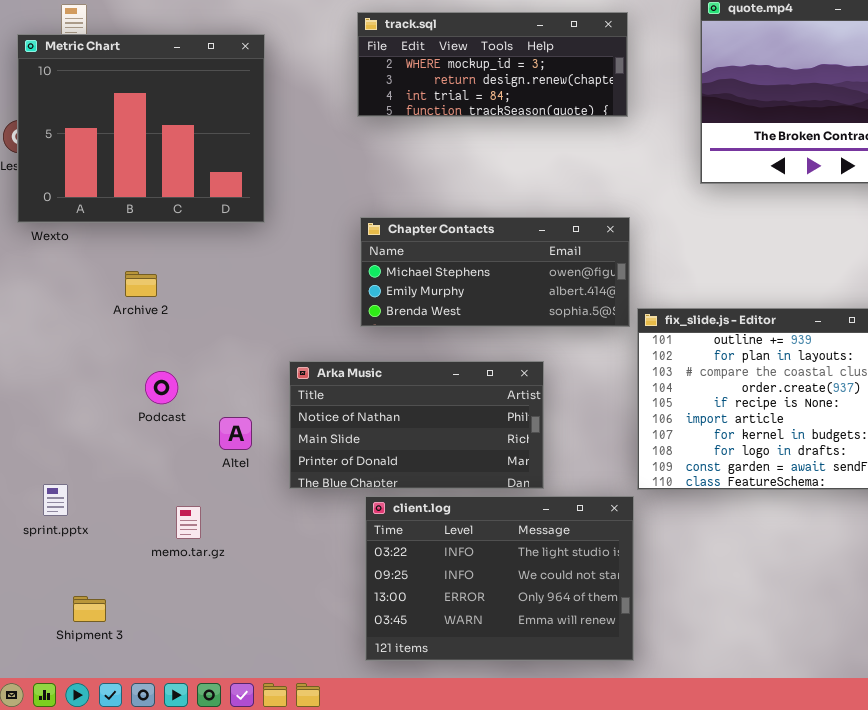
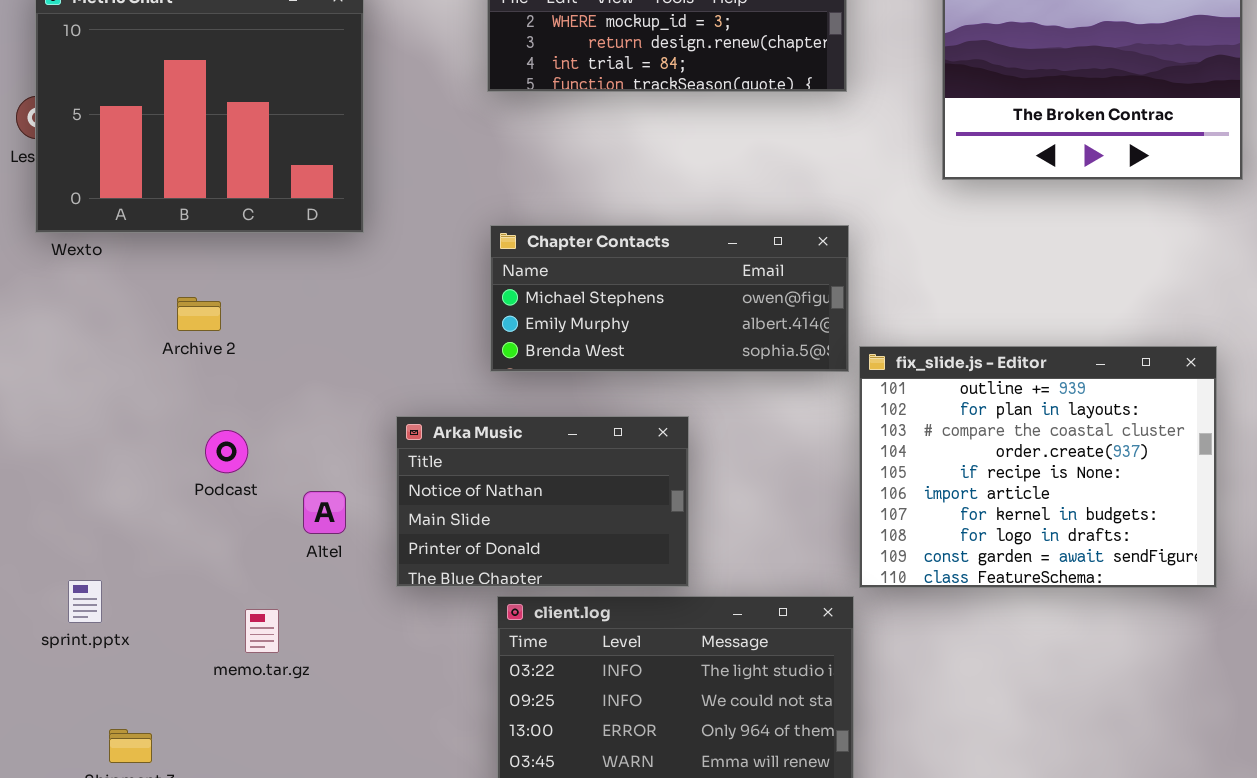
Arka Music: [289,361,544,489] -> [396,416,689,587], resized

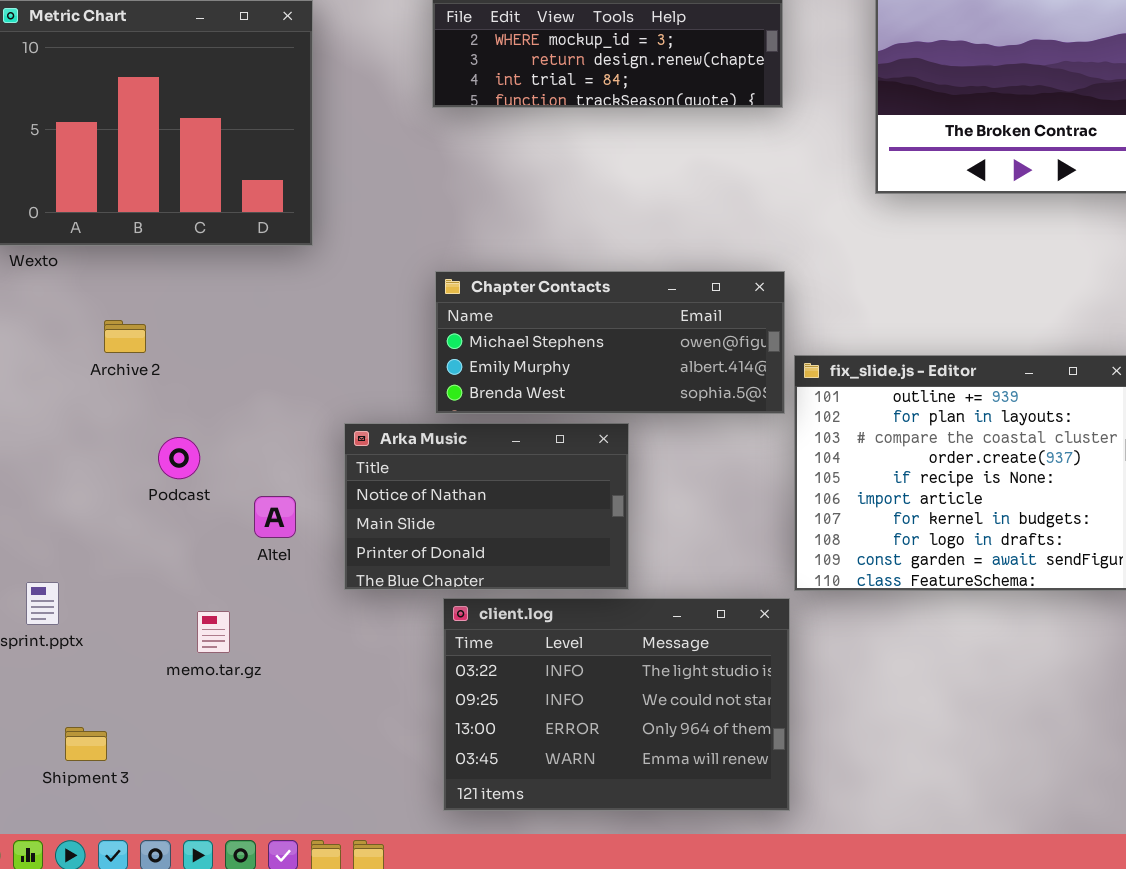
Chapter Contacts: [490,225,849,372] -> [435,271,785,414], moved
Archive 2: [177,297,221,331] -> [104,320,146,353], moved

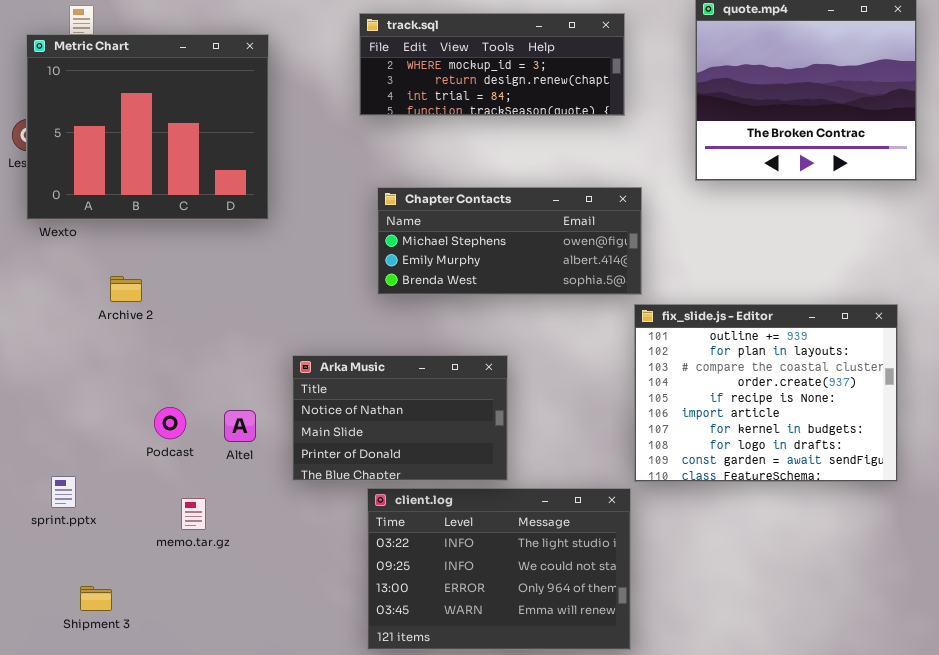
Chapter Contacts: [435,271,785,414] -> [377,187,642,295], moved
Podcast: [158,437,200,479] -> [154,407,186,439], moved

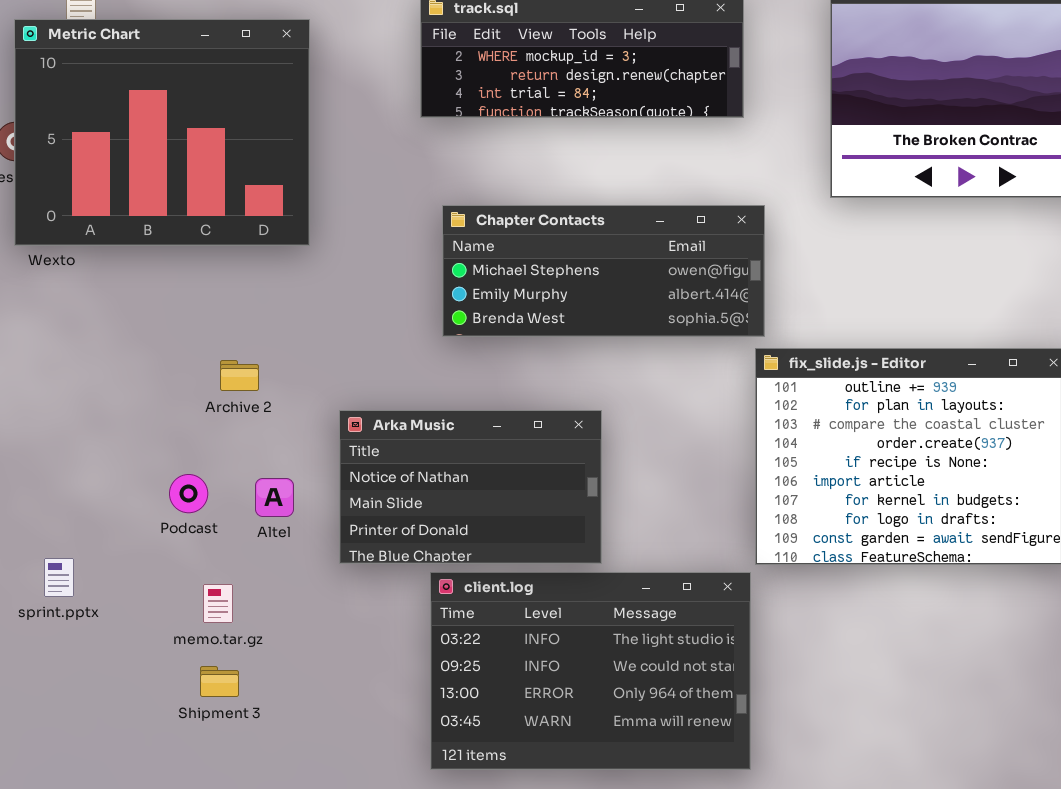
Archive 2: [110,276,142,302] -> [220,360,259,391], moved
Shipment 3: [80,586,112,611] -> [200,666,239,697], moved

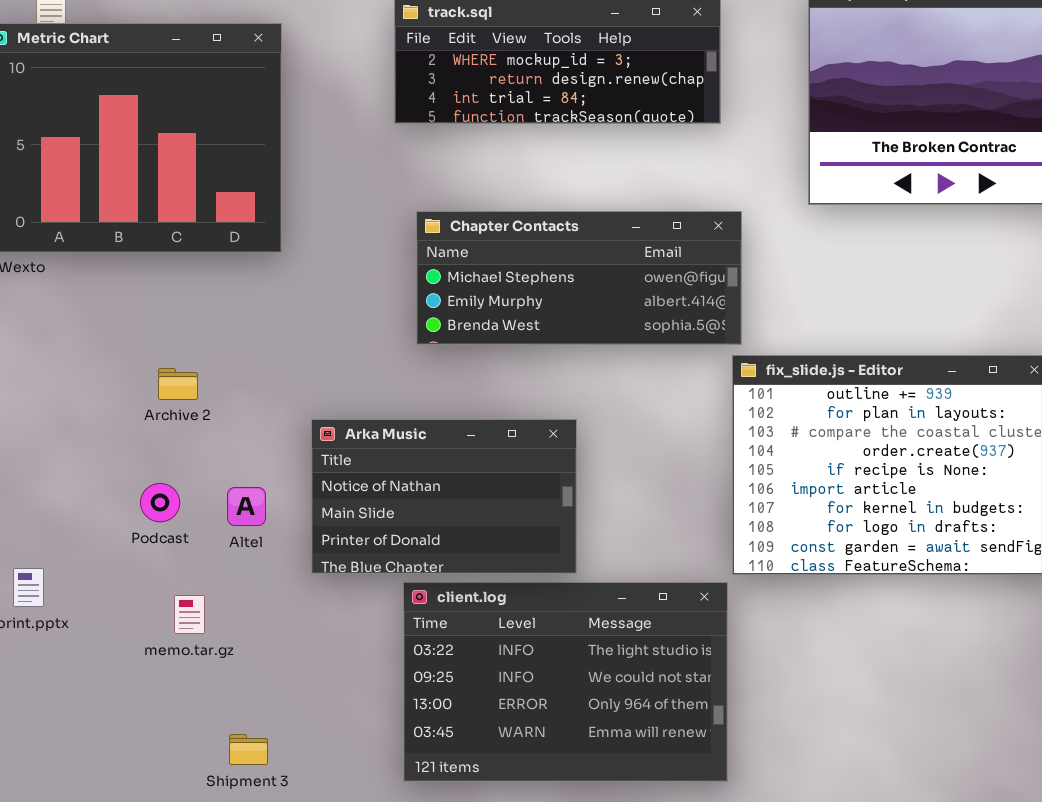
Archive 2: [220,360,259,391] -> [158,368,198,400], moved
Shipment 3: [200,666,239,697] -> [229,734,268,765], moved

